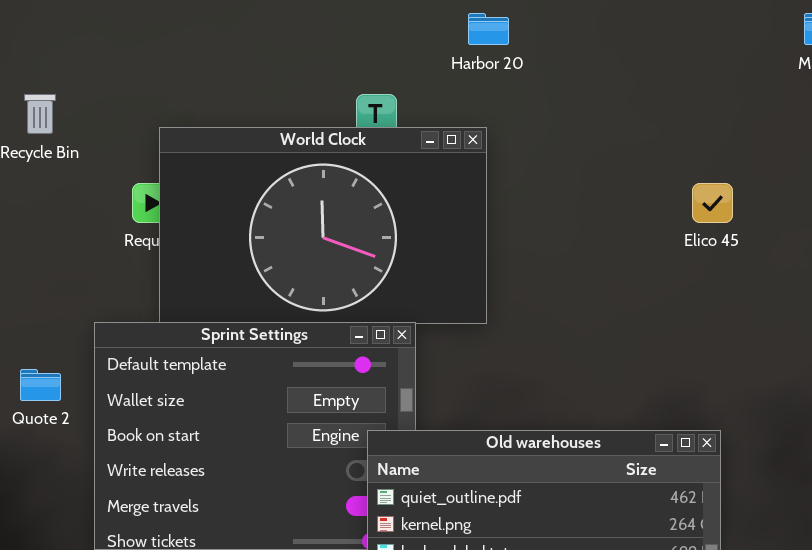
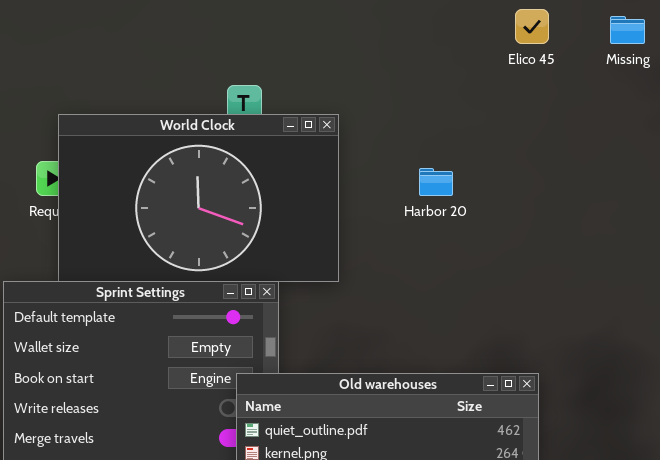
Harbor 20: [468,13,509,45] -> [419,168,453,196], moved
Elico 45: [692,183,733,223] -> [515,9,549,44], moved

